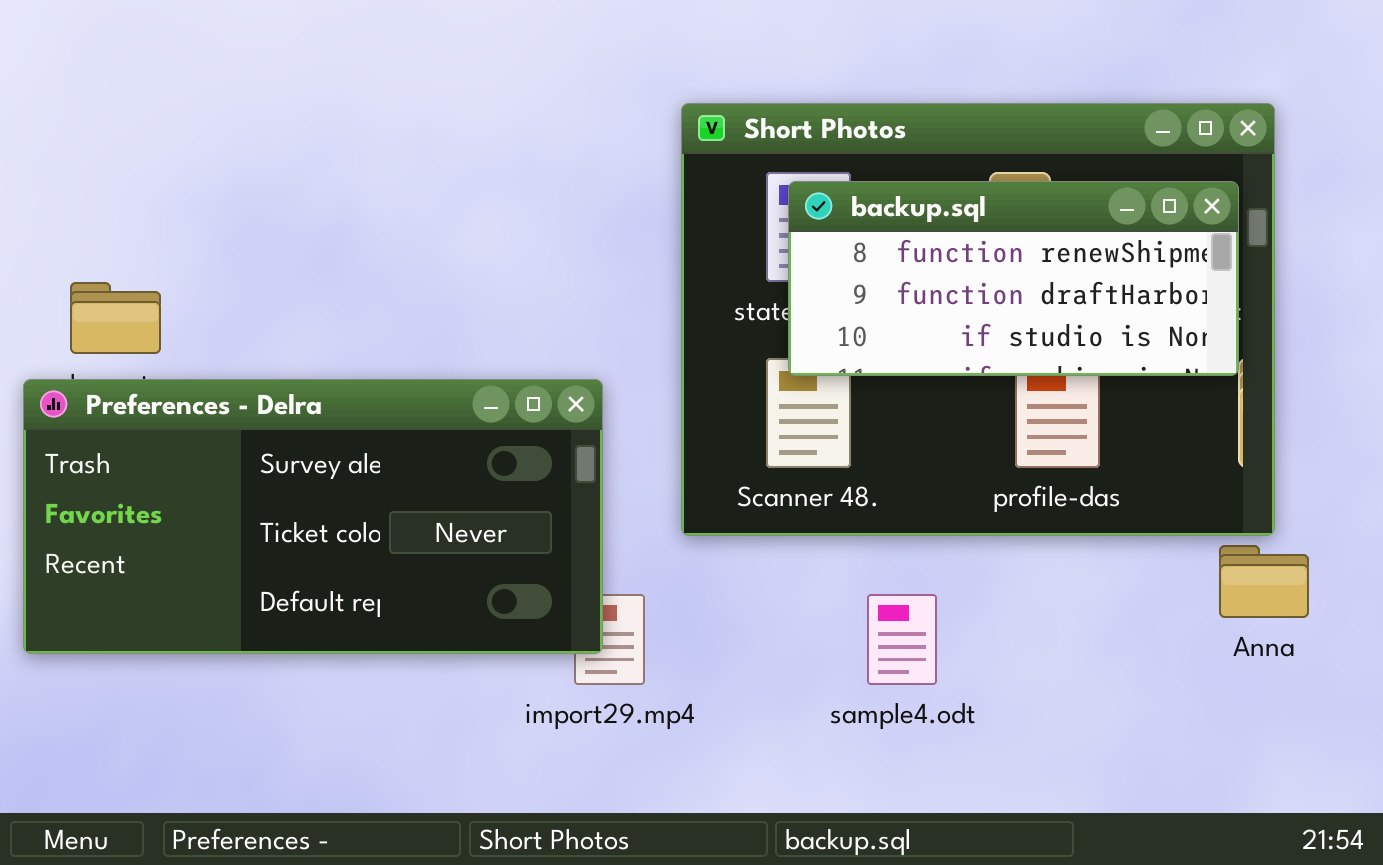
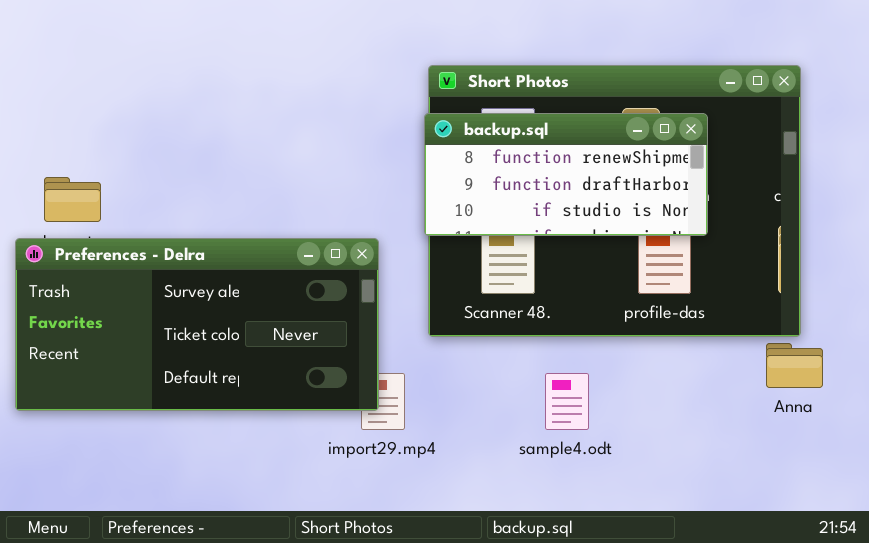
backup.sql: [788,181,1239,376] -> [424,113,708,236], moved

